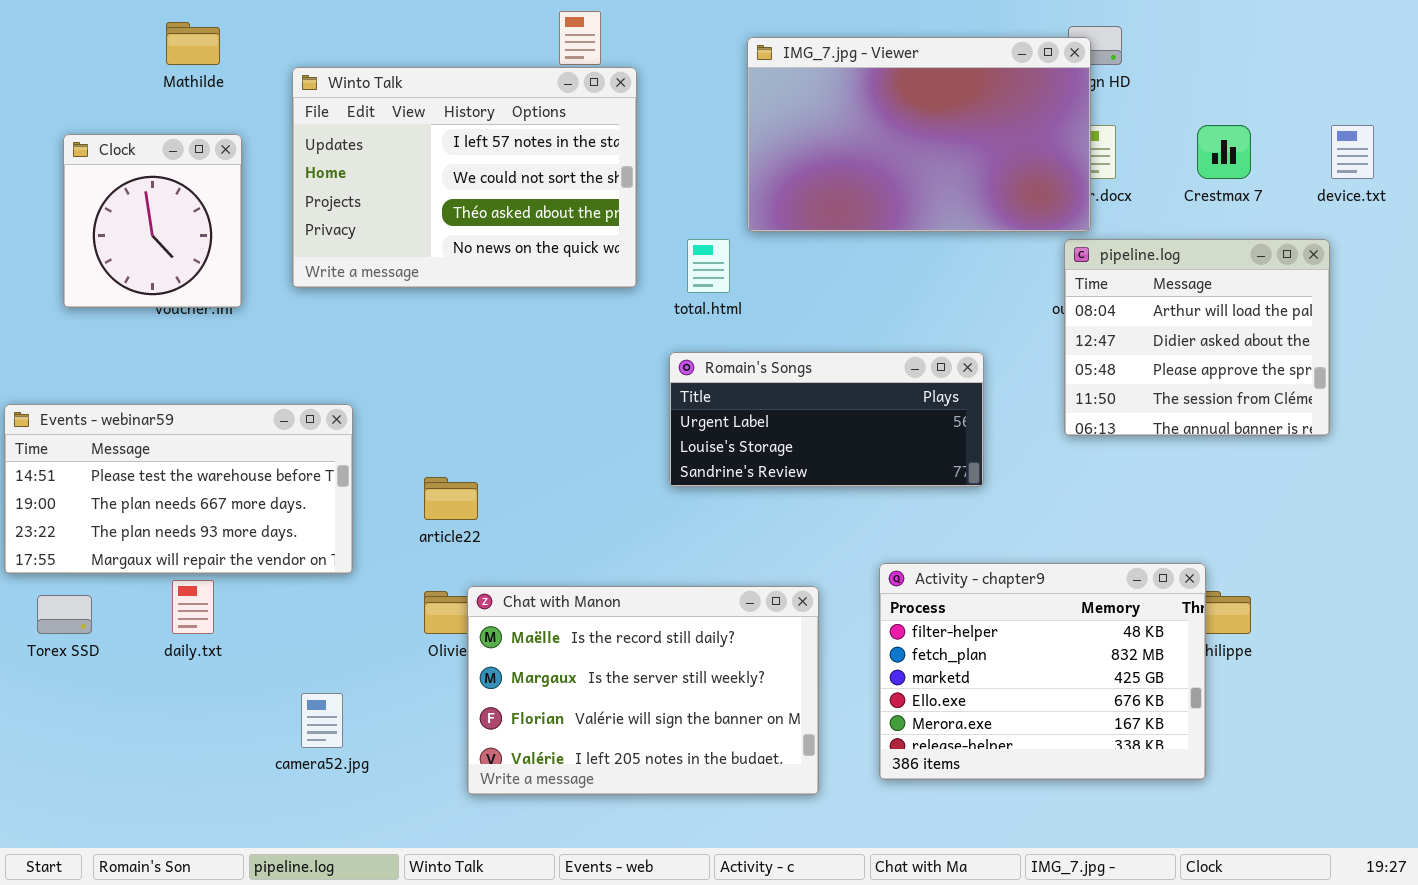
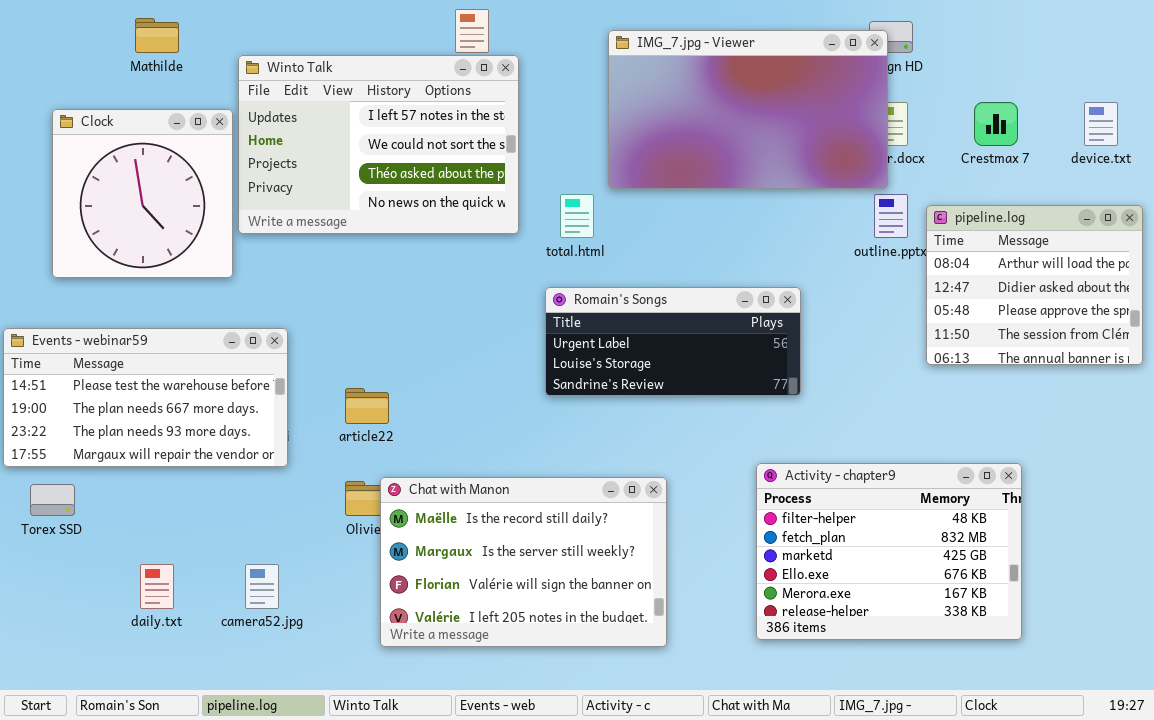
Clock: [63,134,242,308] -> [52,109,233,278], resized
pipeline.log: [1064,239,1330,436] -> [926,205,1143,365], moved
Activity - chapter9: [879,563,1206,780] -> [756,463,1022,640], moved
daily.txt: [172,580,214,634] -> [140,564,174,609], moved

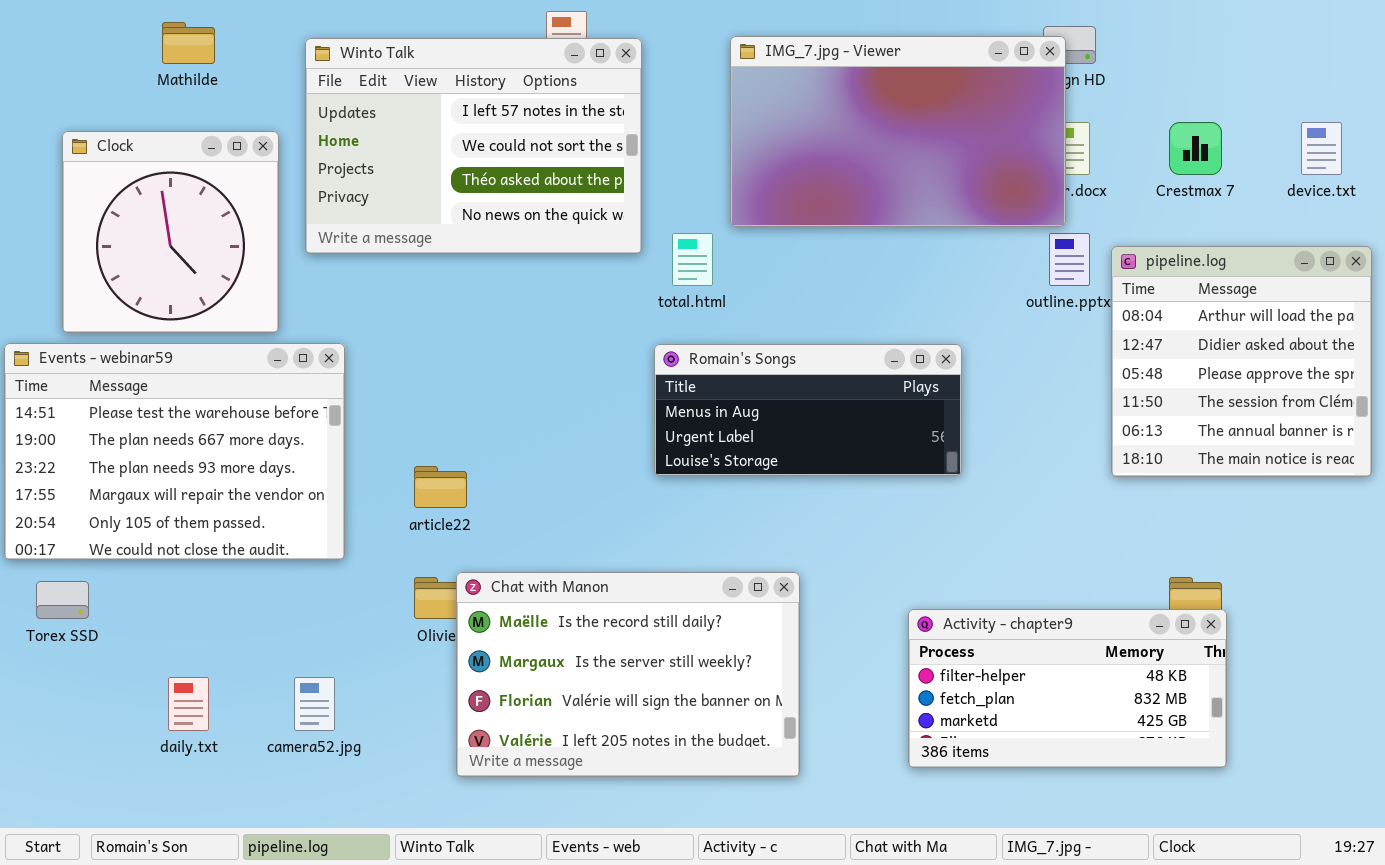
Winto Talk: [238,55,519,234] -> [305,38,642,254], moved
pipeline.log: [926,205,1143,365] -> [1111,246,1372,477], resized
Romain's Songs: [545,287,801,396] -> [654,344,962,476], scrolled up 1 row
Events - webinar59: [3,328,288,467] -> [4,343,345,560], resized
Activity - chapter9: [756,463,1022,640] -> [908,609,1227,768], resized

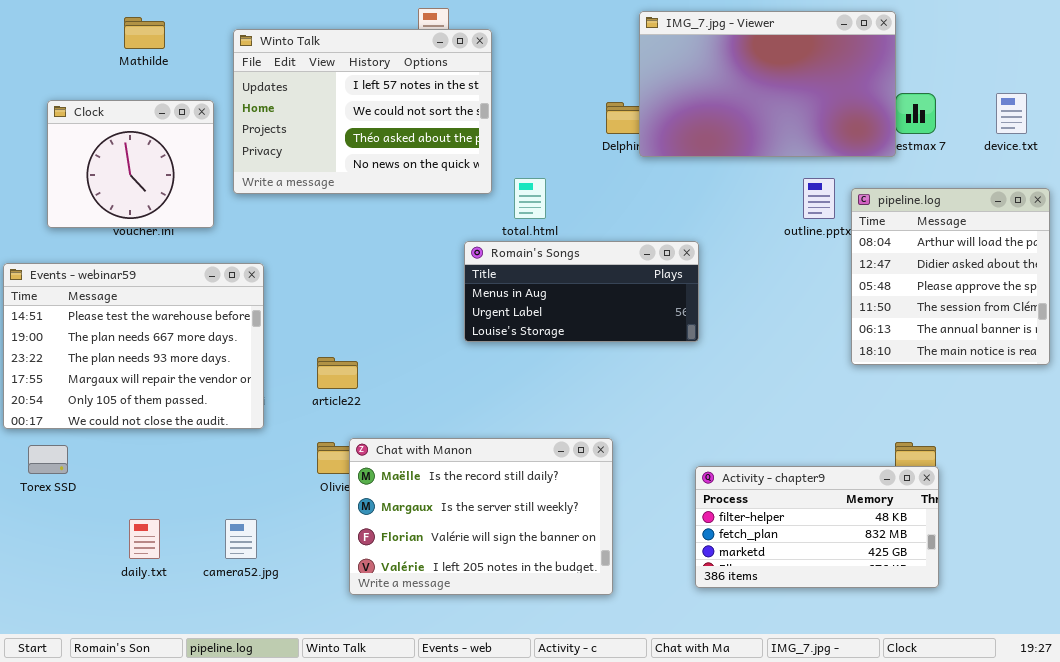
IMG_7.jpg - Viewer: [730,36,1066,227] -> [639,11,896,157], moved
Clock: [62,131,279,333] -> [47,100,214,228], resized
Romain's Songs: [654,344,962,476] -> [464,241,699,342], moved

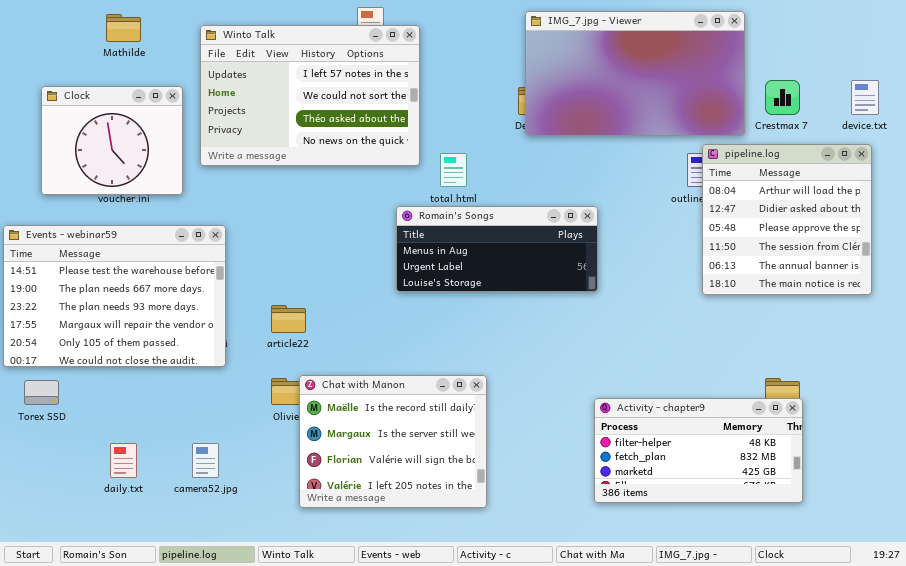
IMG_7.jpg - Viewer: [639,11,896,157] -> [525,11,745,136], moved
pipeline.log: [851,188,1050,365] -> [702,144,872,295], moved
Chat with Manon: [349,438,613,595] -> [299,375,487,508], resized

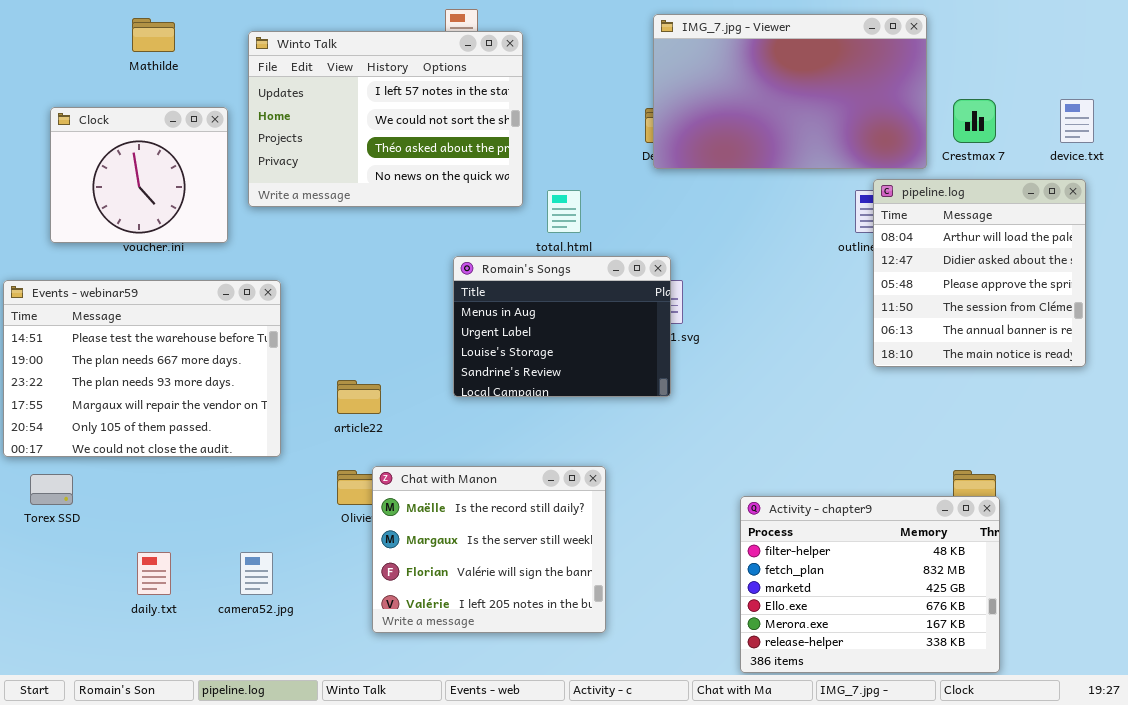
Romain's Songs: [396,206,598,292] -> [453,256,671,397], moved, resized
Activity - chapter9: [594,398,803,503] -> [740,496,1000,673], resized

